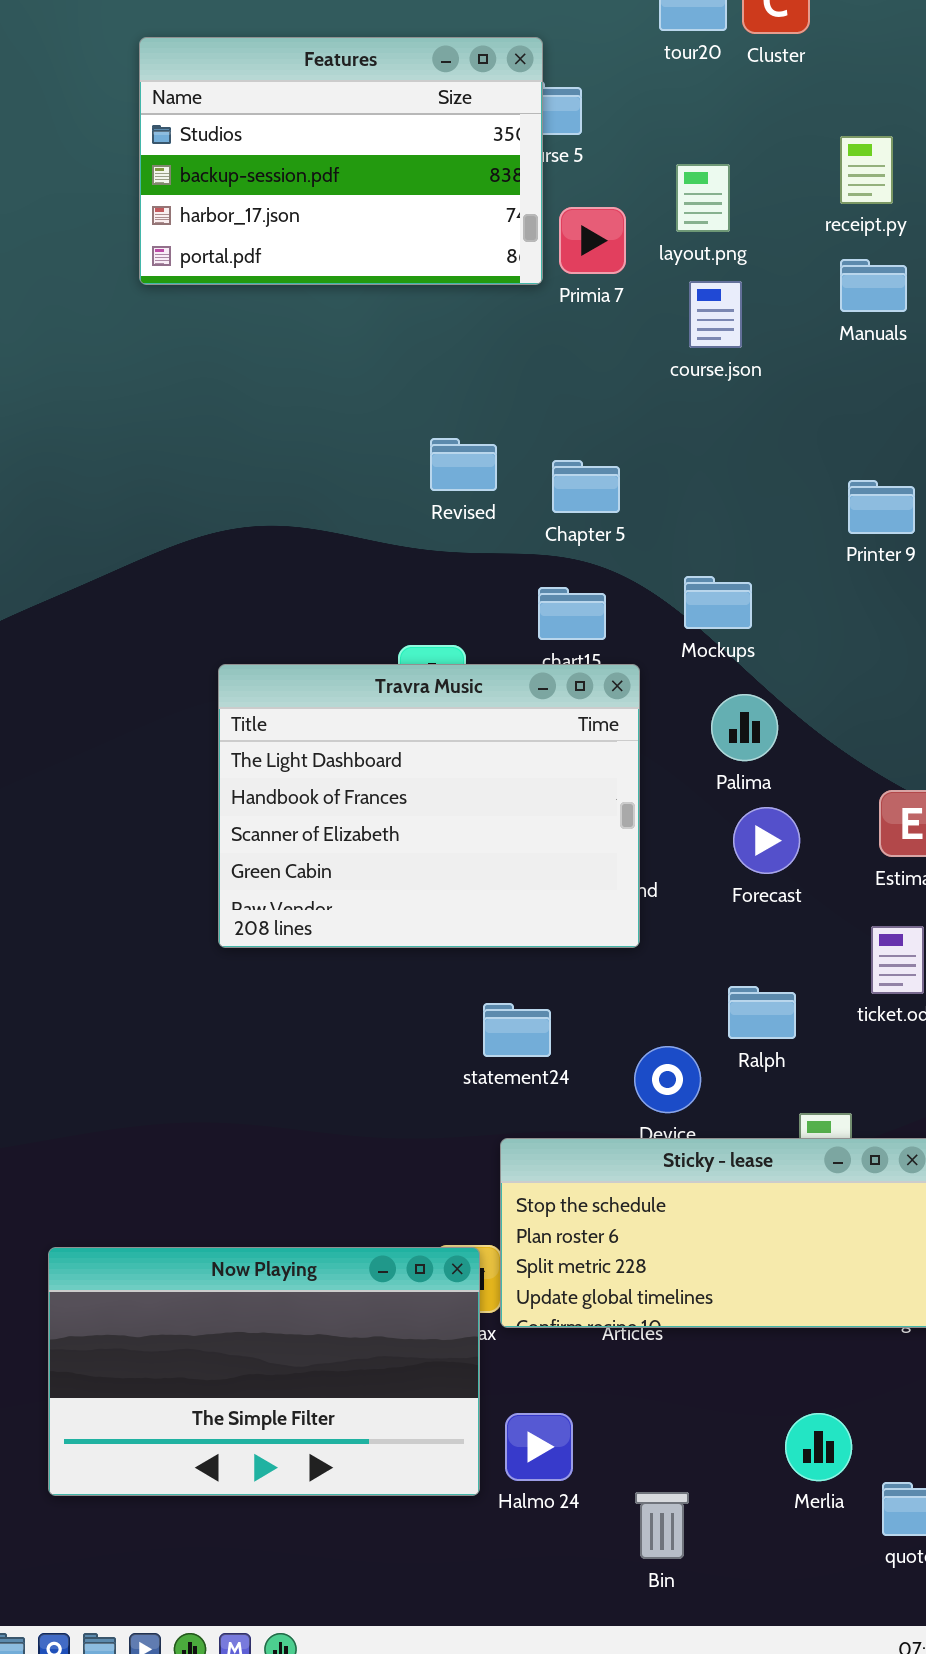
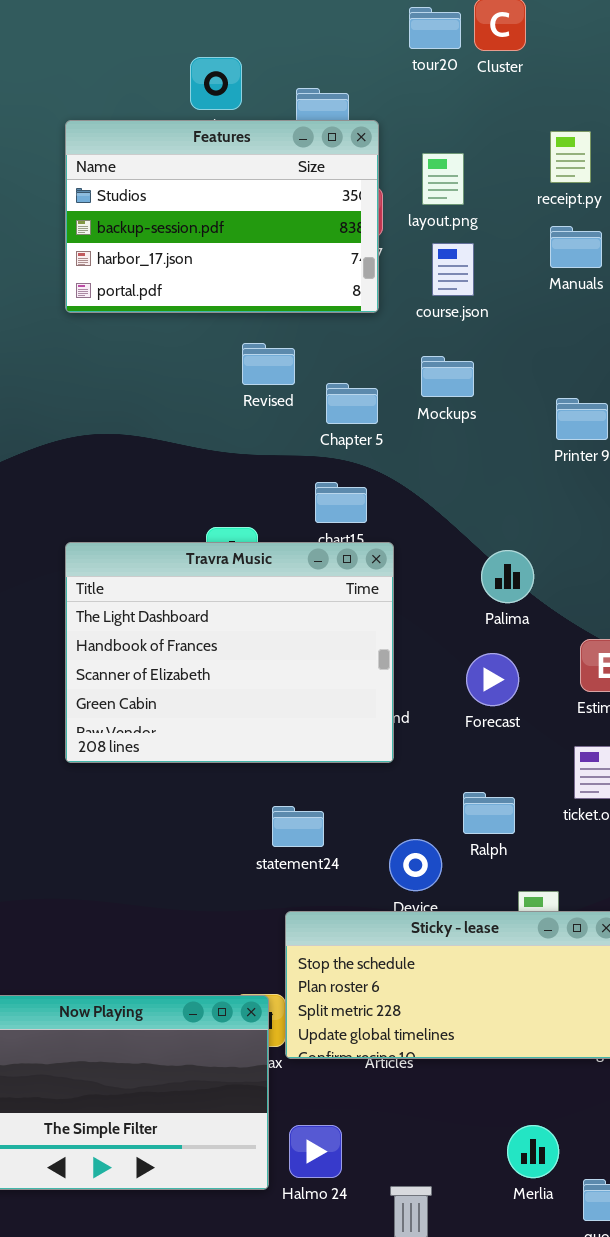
Features: [139,37,543,285] -> [65,120,379,313], moved
Revised: [430,438,497,491] -> [242,343,295,385], moved
Mockups: [684,576,752,629] -> [421,356,474,397], moved
Palima: [711,694,778,761] -> [481,550,534,603], moved

